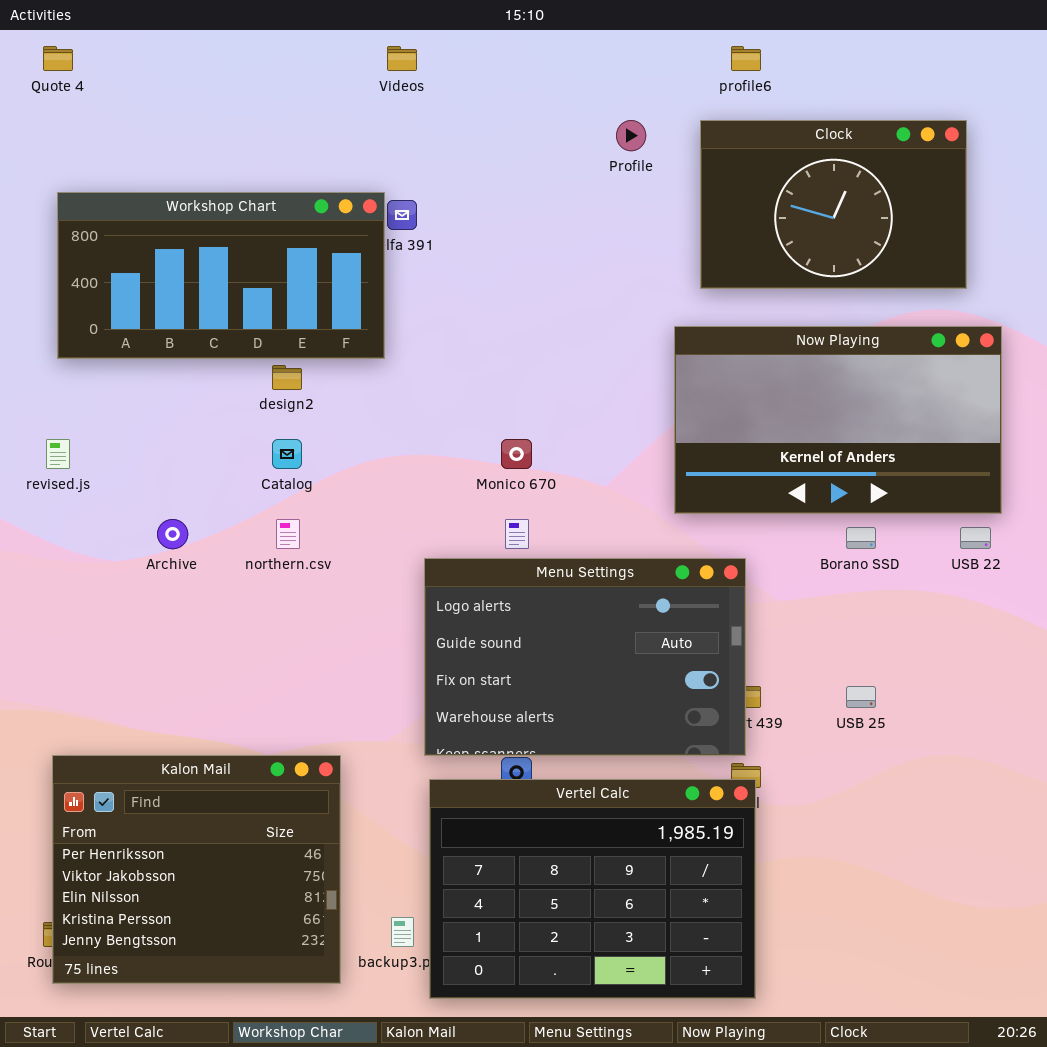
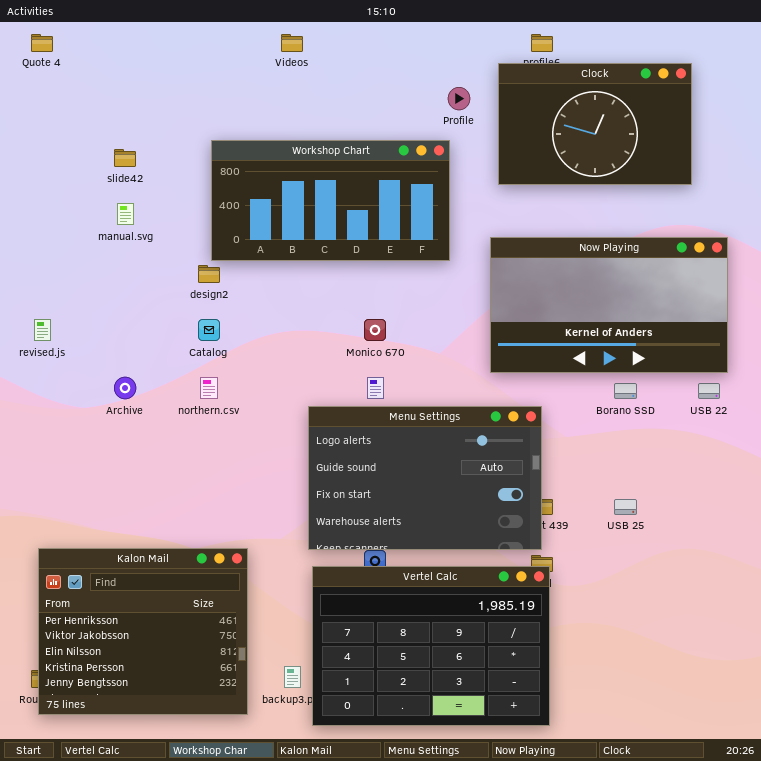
Clock: [700,120,967,289] -> [498,63,692,185], moved
Workshop Chart: [57,192,385,359] -> [211,140,450,261], moved

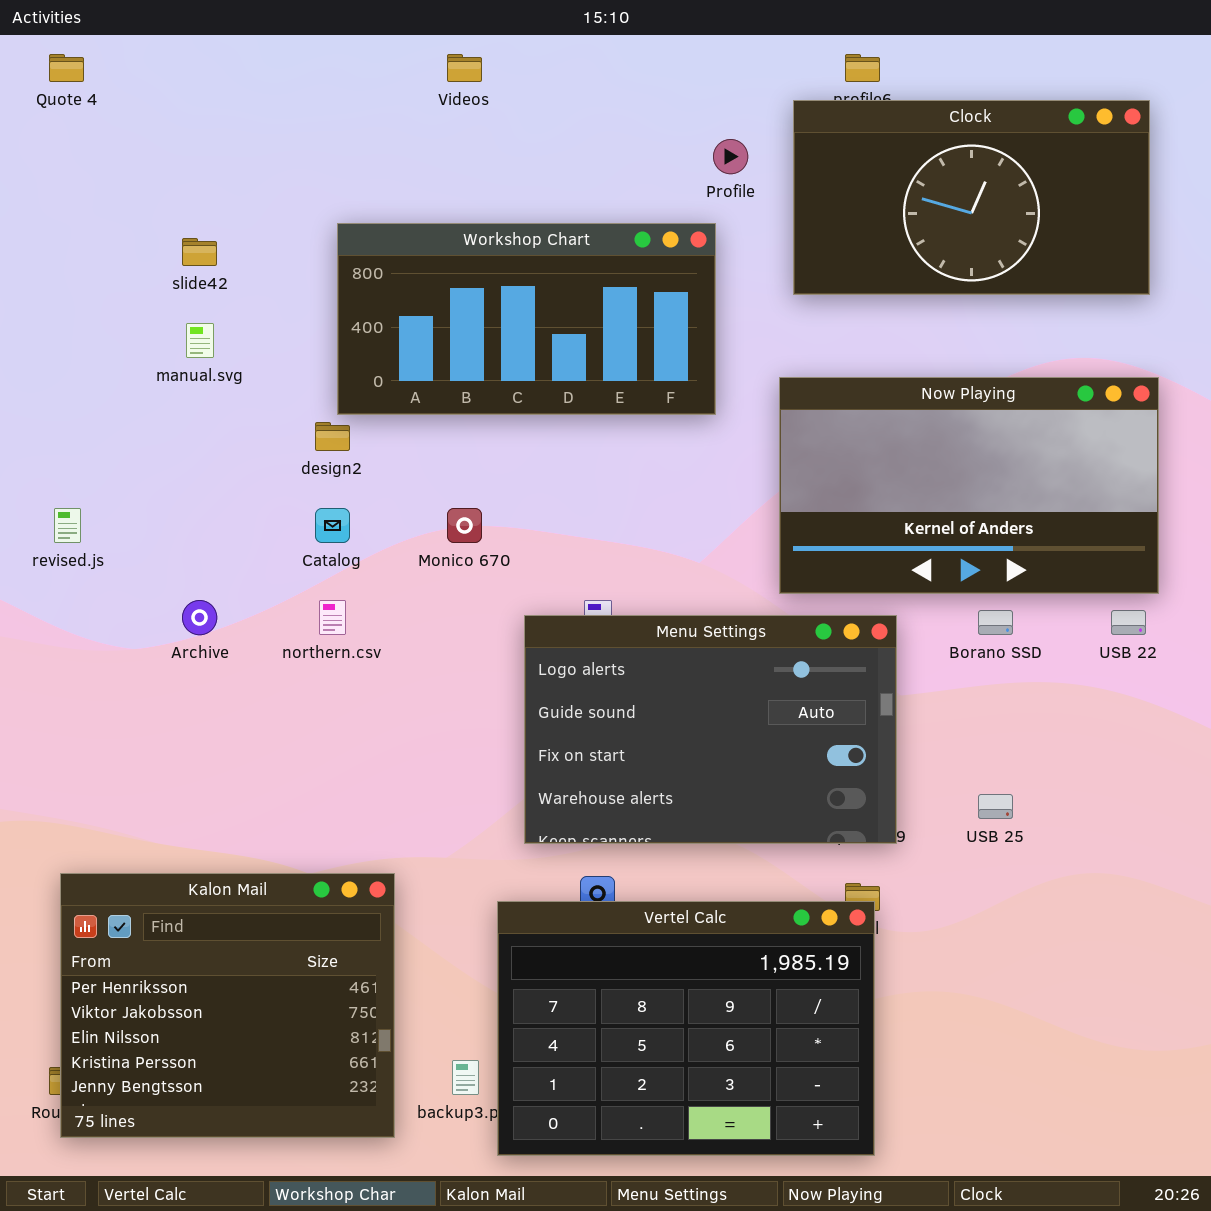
Clock: [498,63,692,185] -> [793,100,1150,295], resized
Monico 670: [364,319,386,341] -> [447,508,482,543], moved
Menu Settings: [308,406,542,550] -> [524,615,897,844], moved

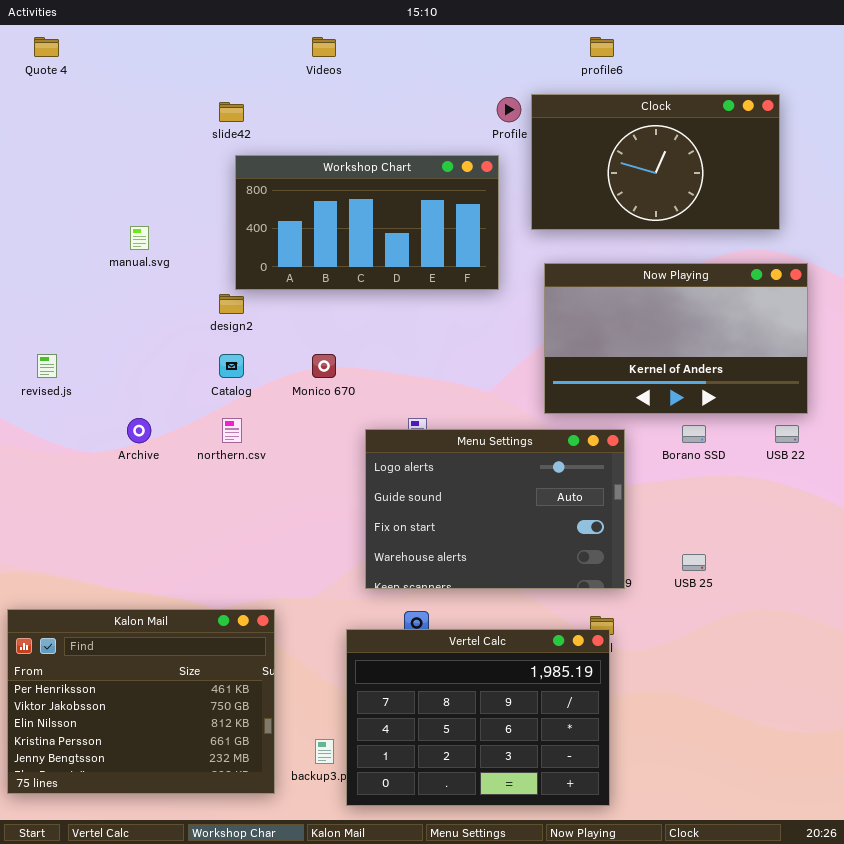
Clock: [793,100,1150,295] -> [531,94,780,230], moved
slide42: [182,238,217,266] -> [219,102,244,122], moved
Kalon Mail: [60,873,395,1138] -> [7,609,275,794], resized

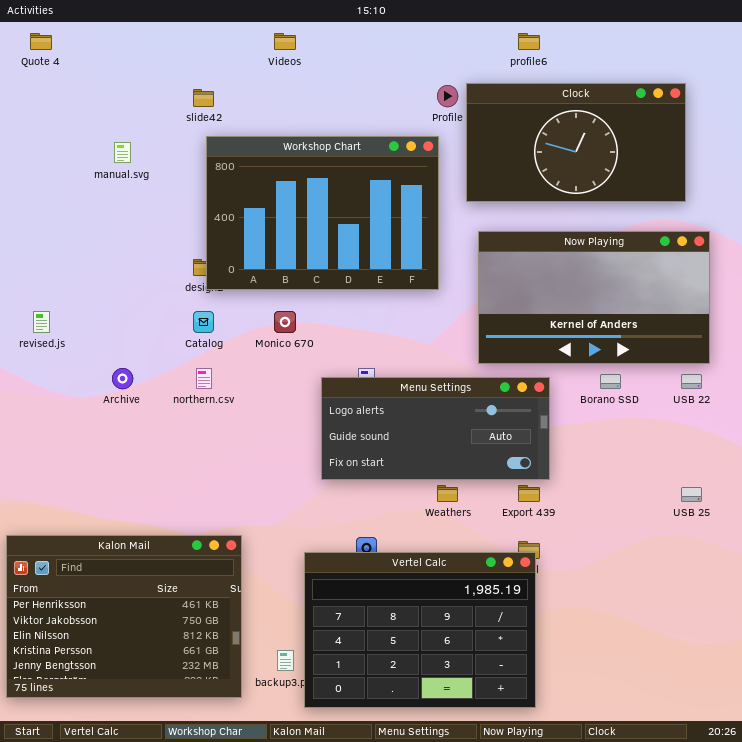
Workshop Chart: [235,155,499,290] -> [206,136,439,290], resized
manual.svg: [130,226,149,250] -> [114,142,131,163], moved
Menu Settings: [365,429,625,589] -> [321,377,550,480], resized
USB 25: [682,554,706,571] -> [681,487,702,502], moved

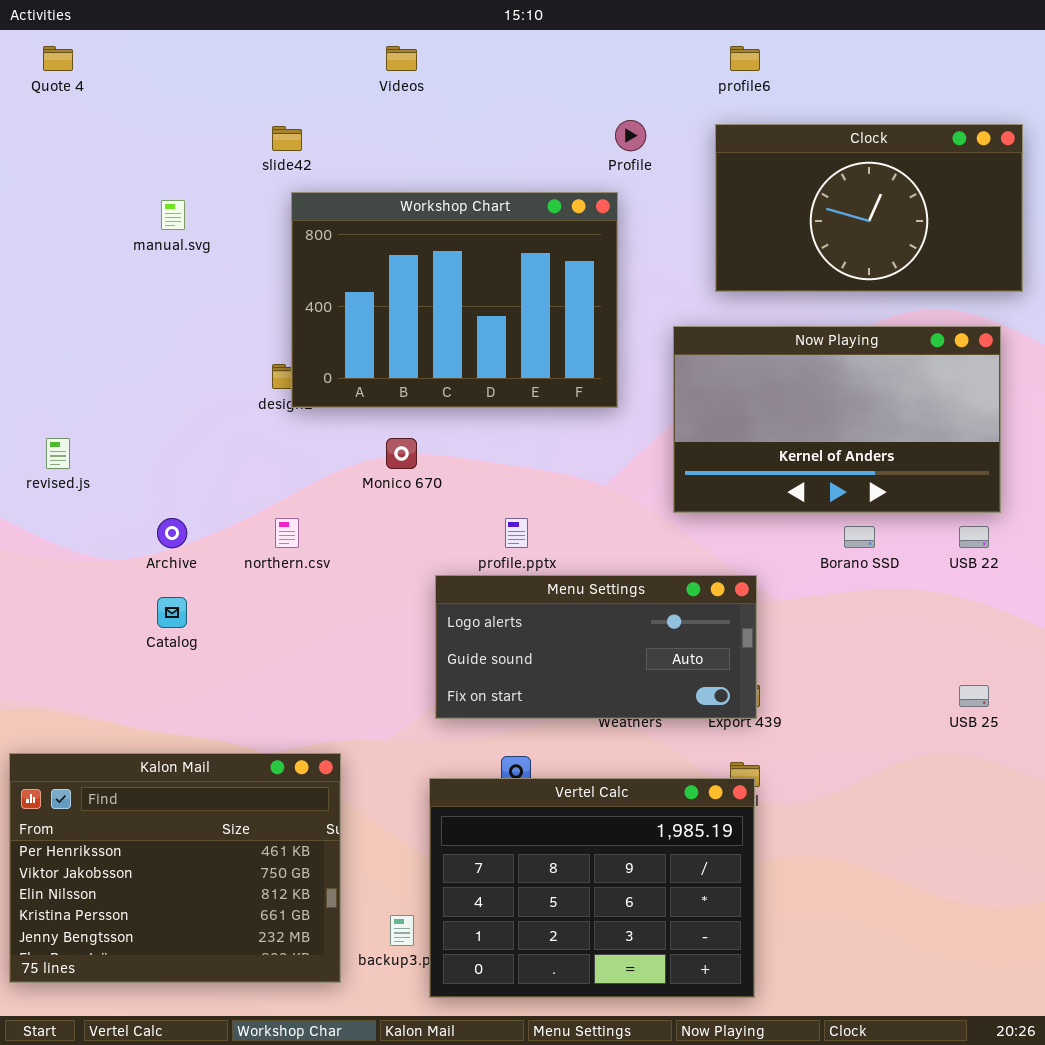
Clock: [466,83,686,202] -> [715,124,1023,292], moved
Catalog: [193,311,214,333] -> [157,597,187,628], moved
Menu Settings: [321,377,550,480] -> [435,575,757,719], moved

